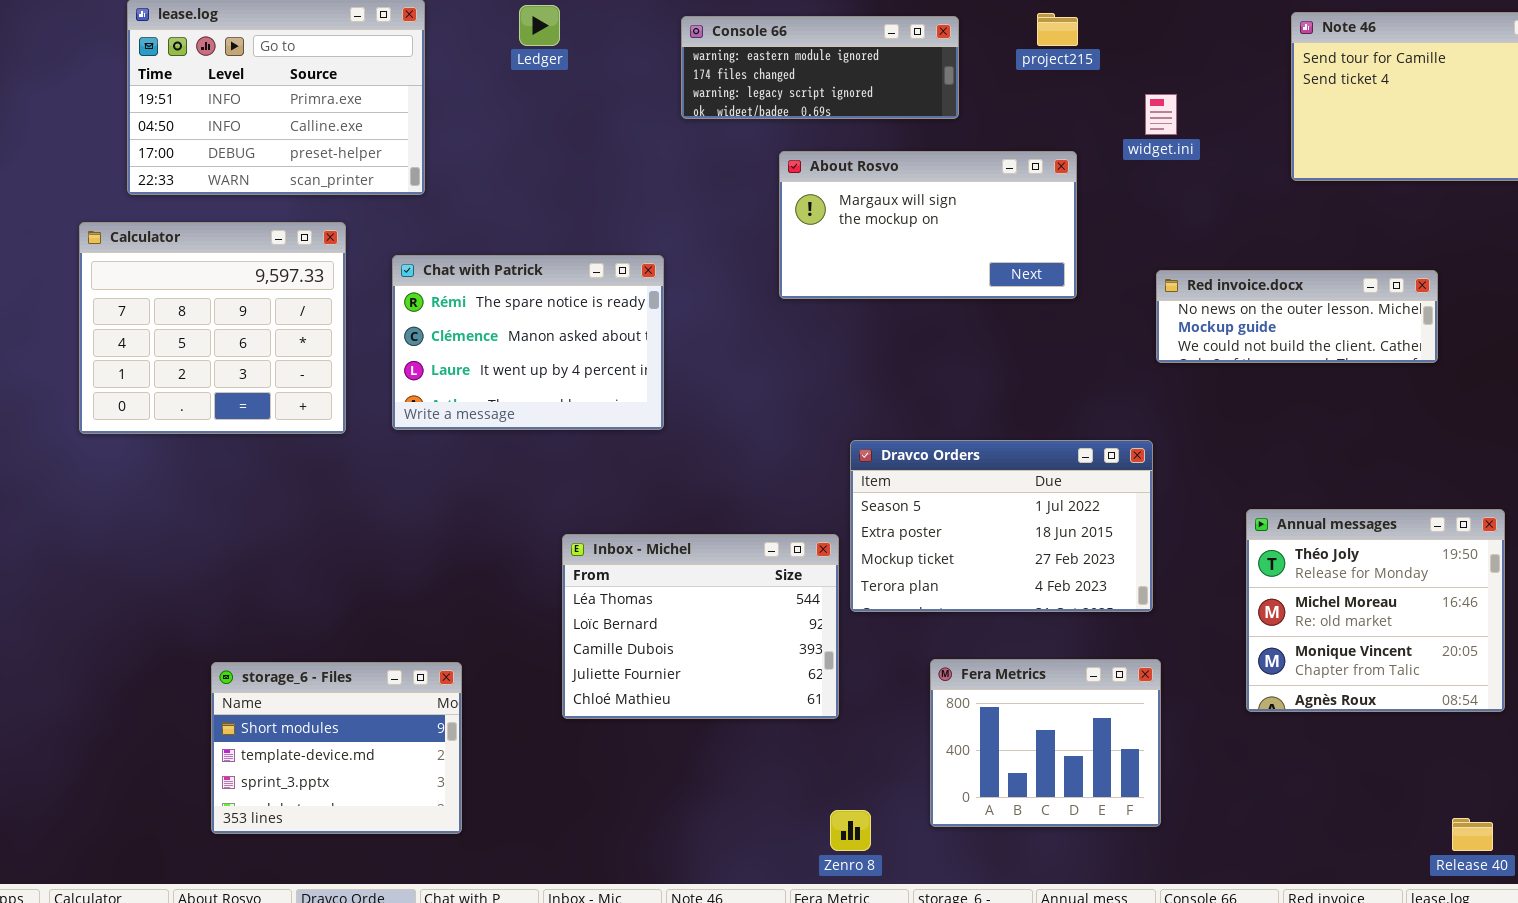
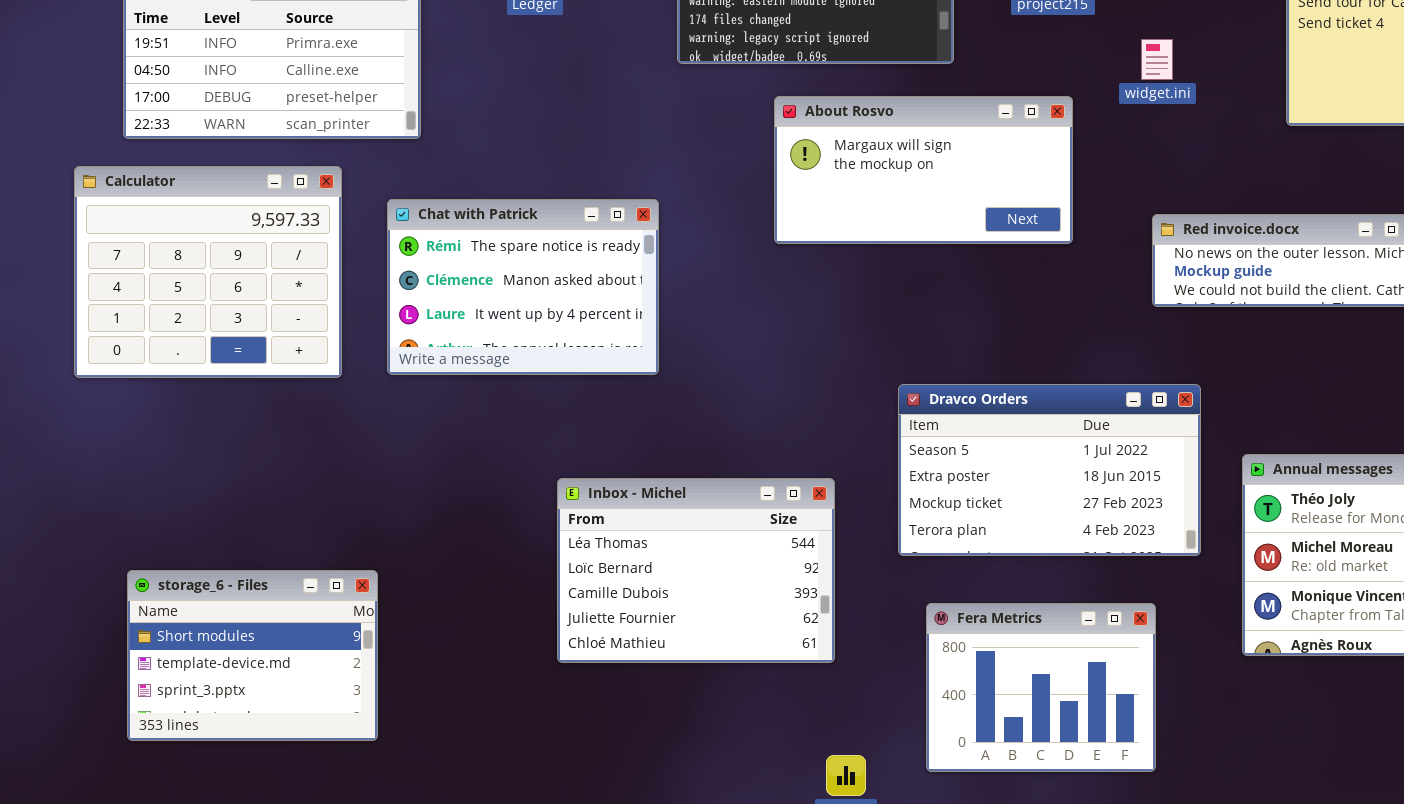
Dravco Orders: [850,440,1153,612] -> [898,384,1201,556], moved
storage_6 - Files: [211,662,462,834] -> [127,570,378,741], moved

